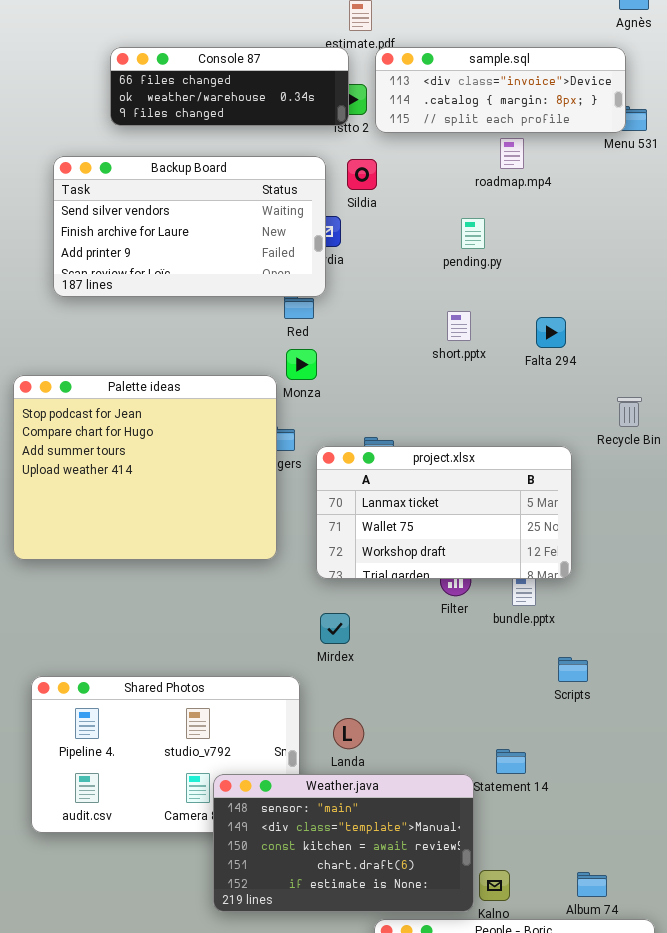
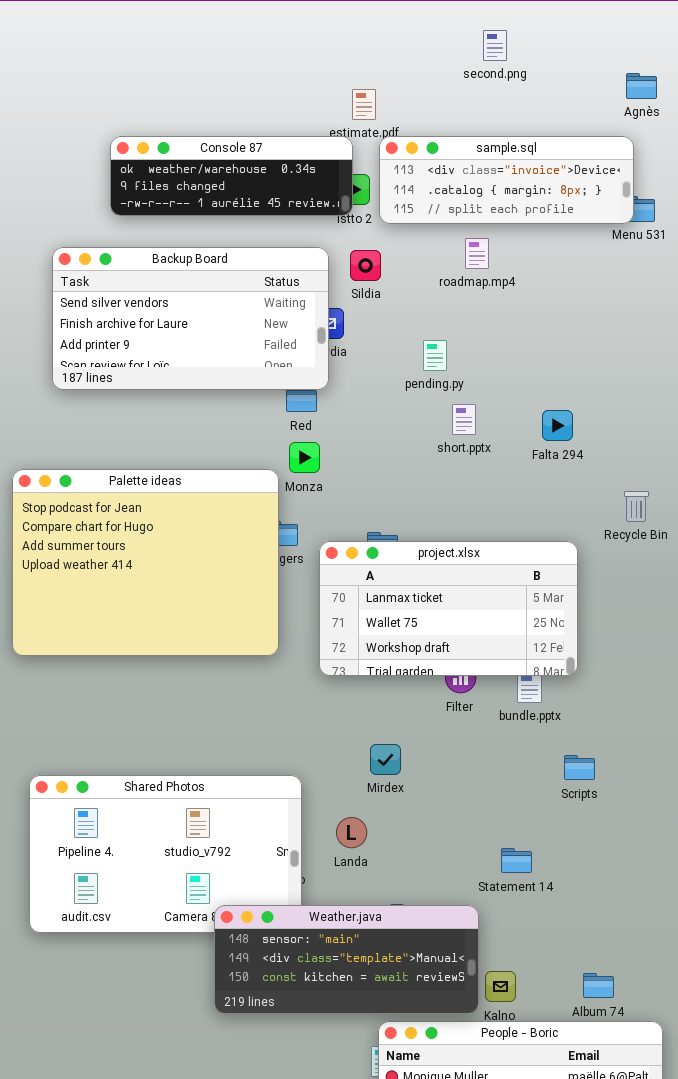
Console 87: [110,47,349,126] -> [110,136,353,216], scrolled down 1 row
roadmap.mp4: [500,138,524,169] -> [465,238,489,269], moved
pending.py: [461,218,485,249] -> [423,340,447,371], moved
Mirdex: [320,613,350,644] -> [370,744,401,775], moved
Weather.java: [213,774,474,912] -> [214,905,479,1014], resized

